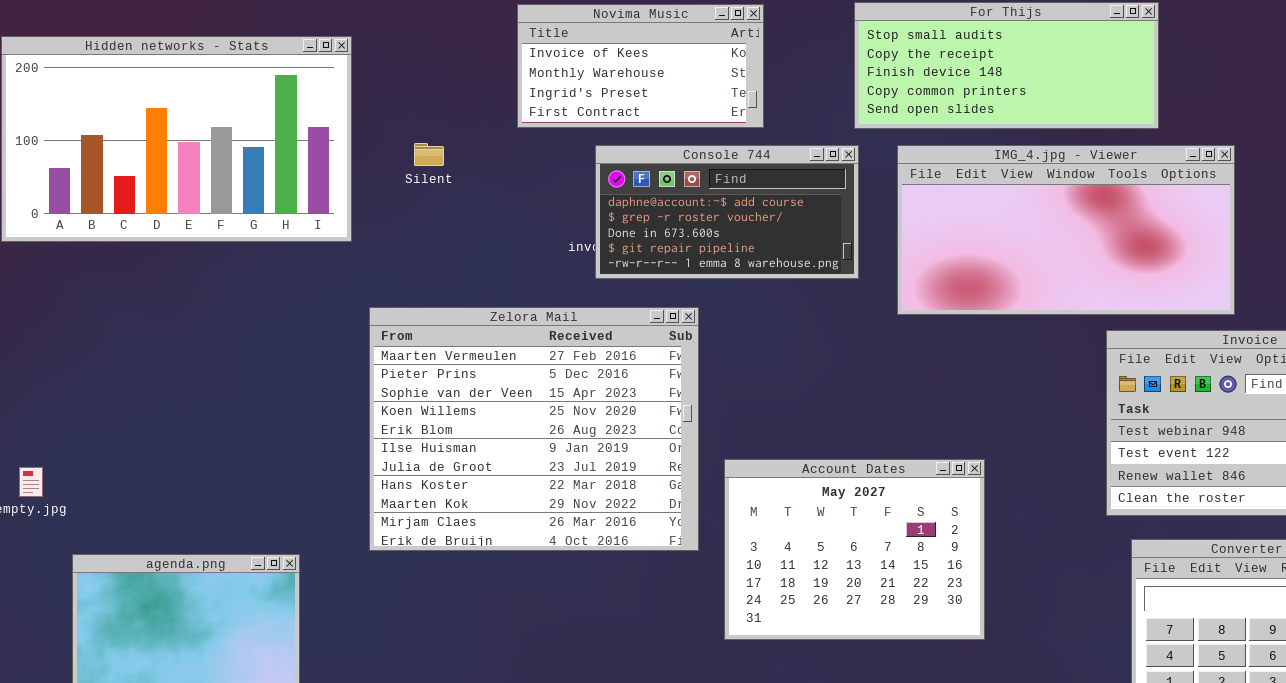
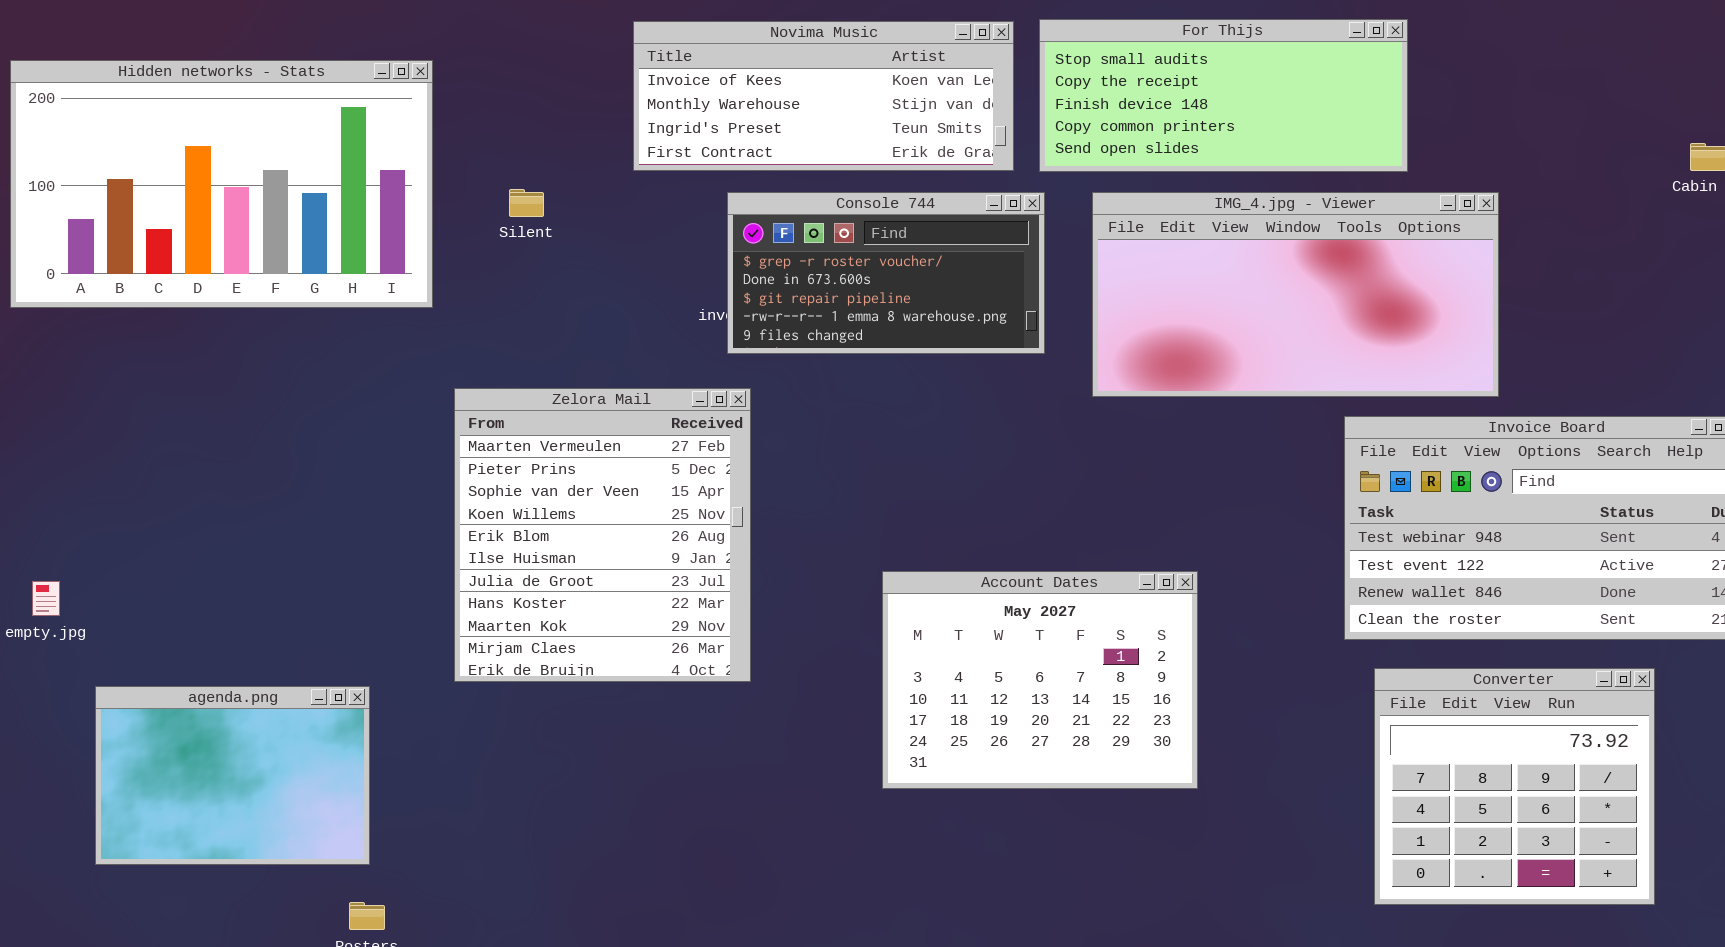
Novima Music: [517,4,764,128] -> [633,21,1014,171], resized
Console 744: [595,145,859,279] -> [727,192,1045,354], scrolled down 1 row
Zelora Mail: [369,307,699,551] -> [454,388,751,682], resized

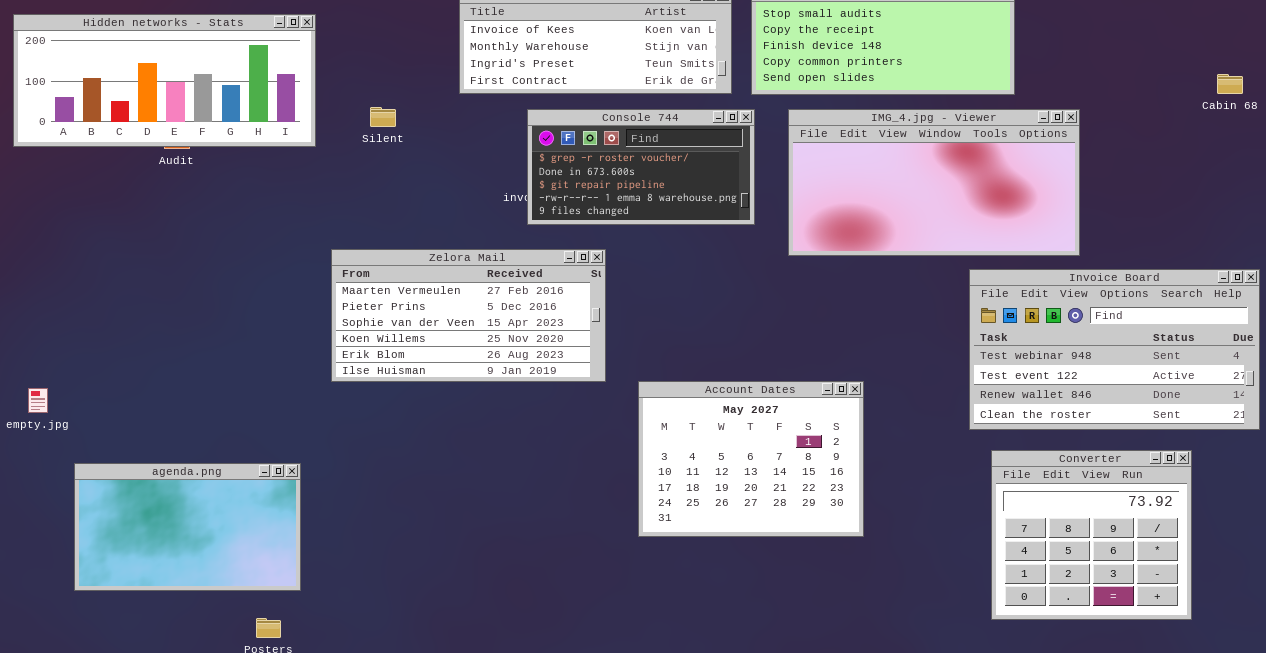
Hidden networks - Stats: [10,60,433,308] -> [13,14,316,147], resized
Zelora Mail: [454,388,751,682] -> [331,249,606,382], resized
agenda.png: [95,686,370,865] -> [74,463,301,591], resized

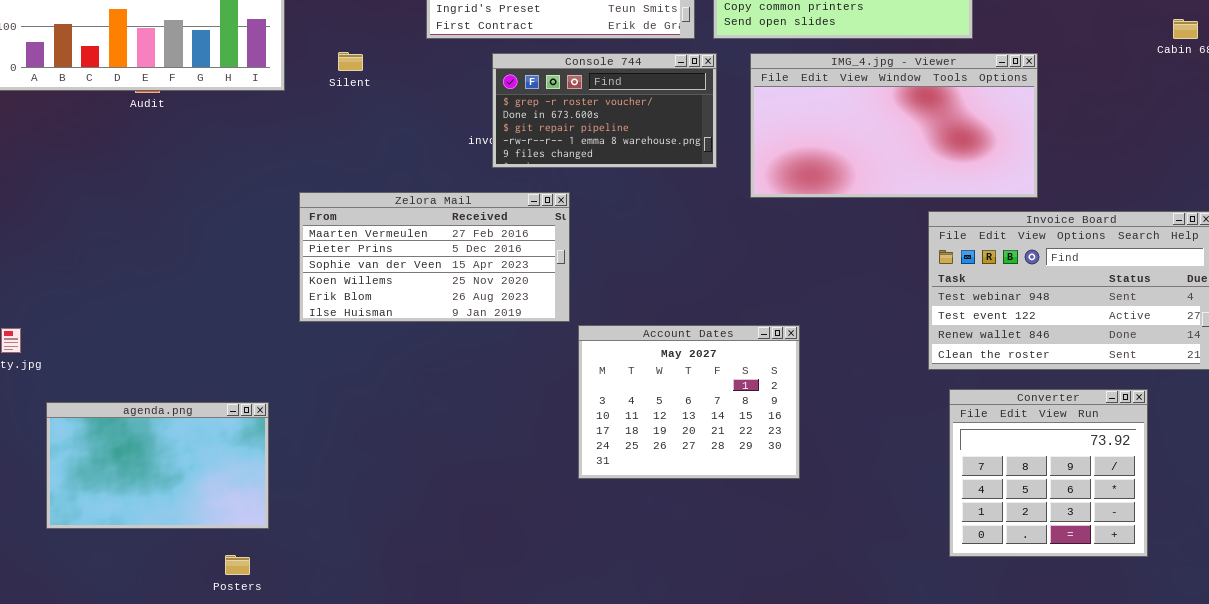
Account Dates: [638,381,864,537] -> [578,325,800,479], moved

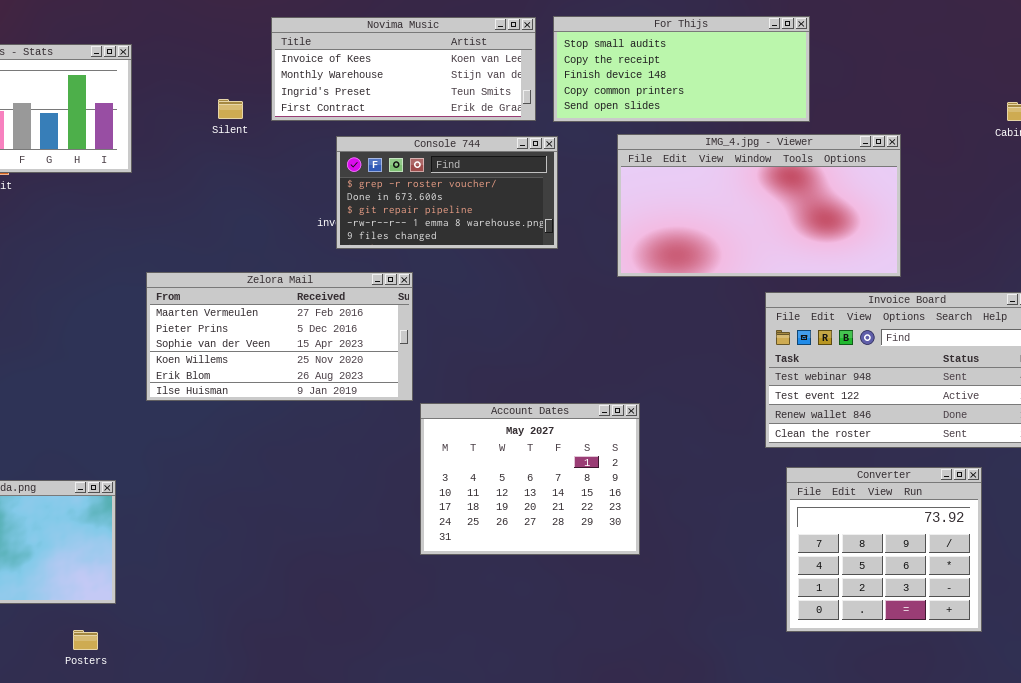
Silent: [338,52,363,71] -> [218,99,243,119], moved
IMG_4.jpg - Viewer: [750,53,1038,198] -> [617,134,901,277], moved

